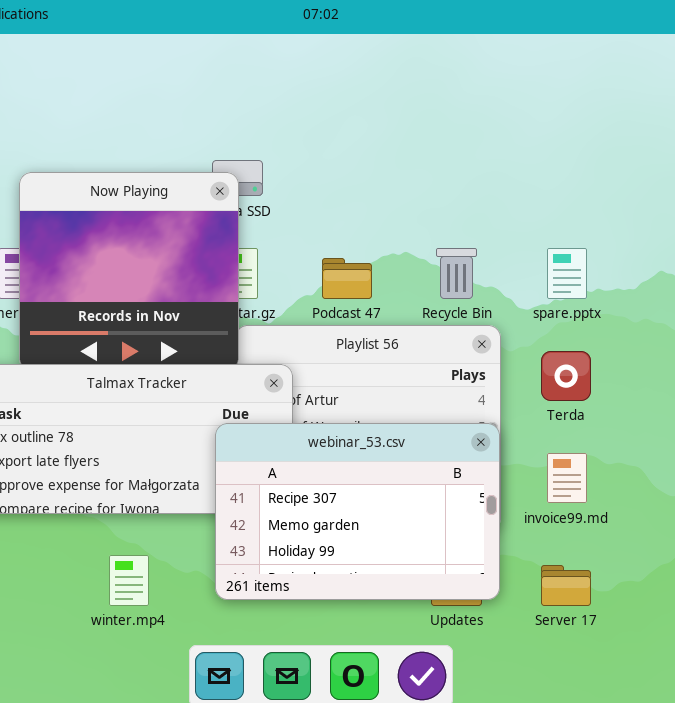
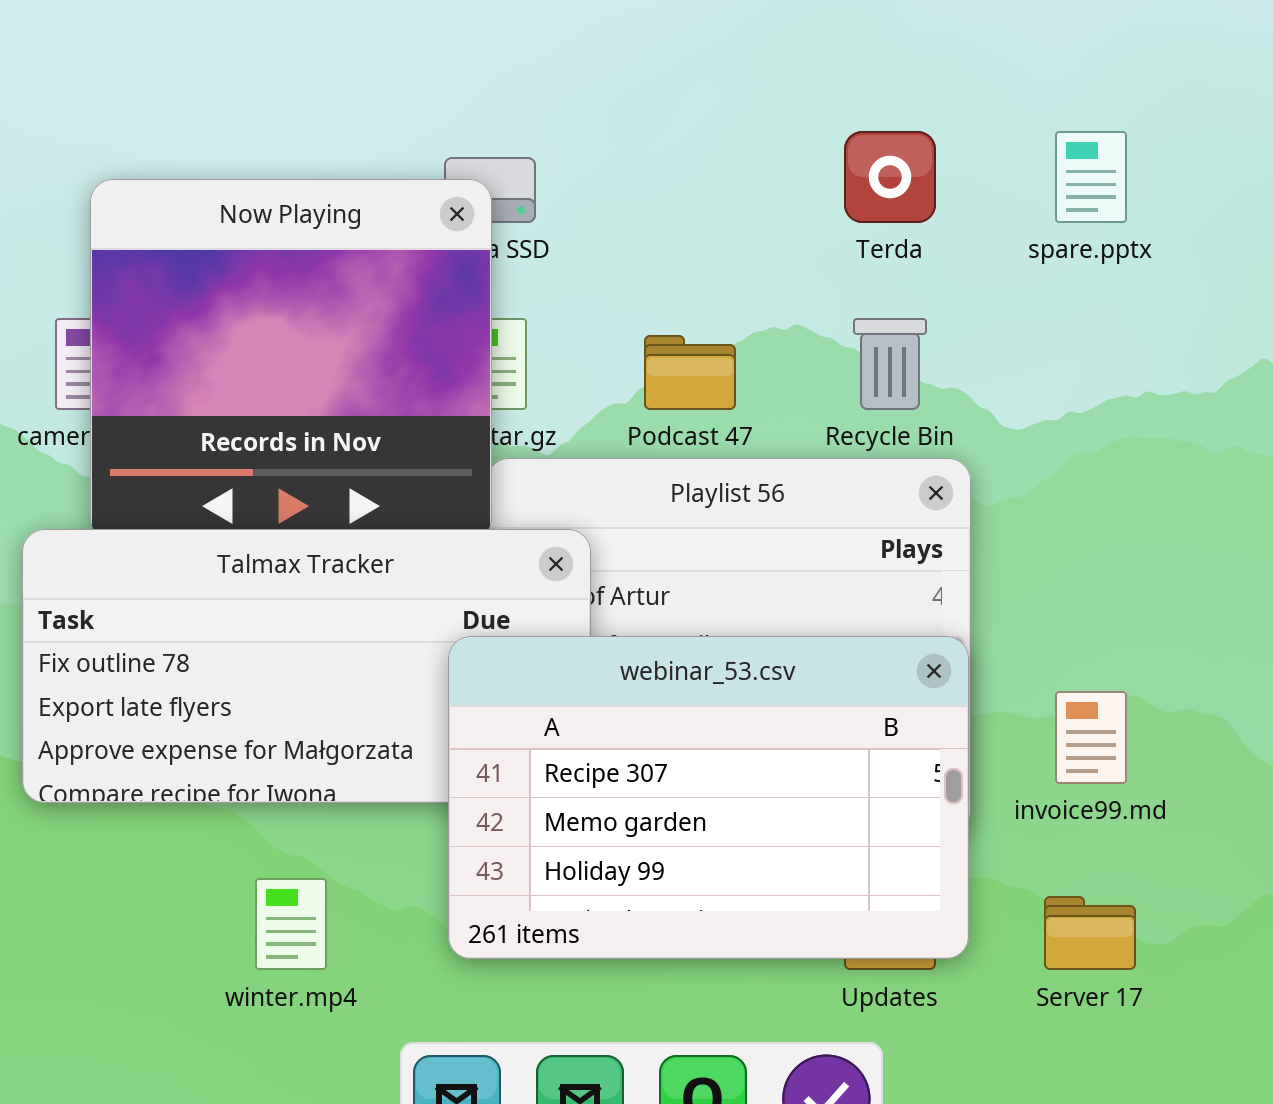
spare.pptx: [547,248,587,299] -> [1055,131,1127,223], moved
Terda: [541,351,591,401] -> [844,131,936,223], moved

